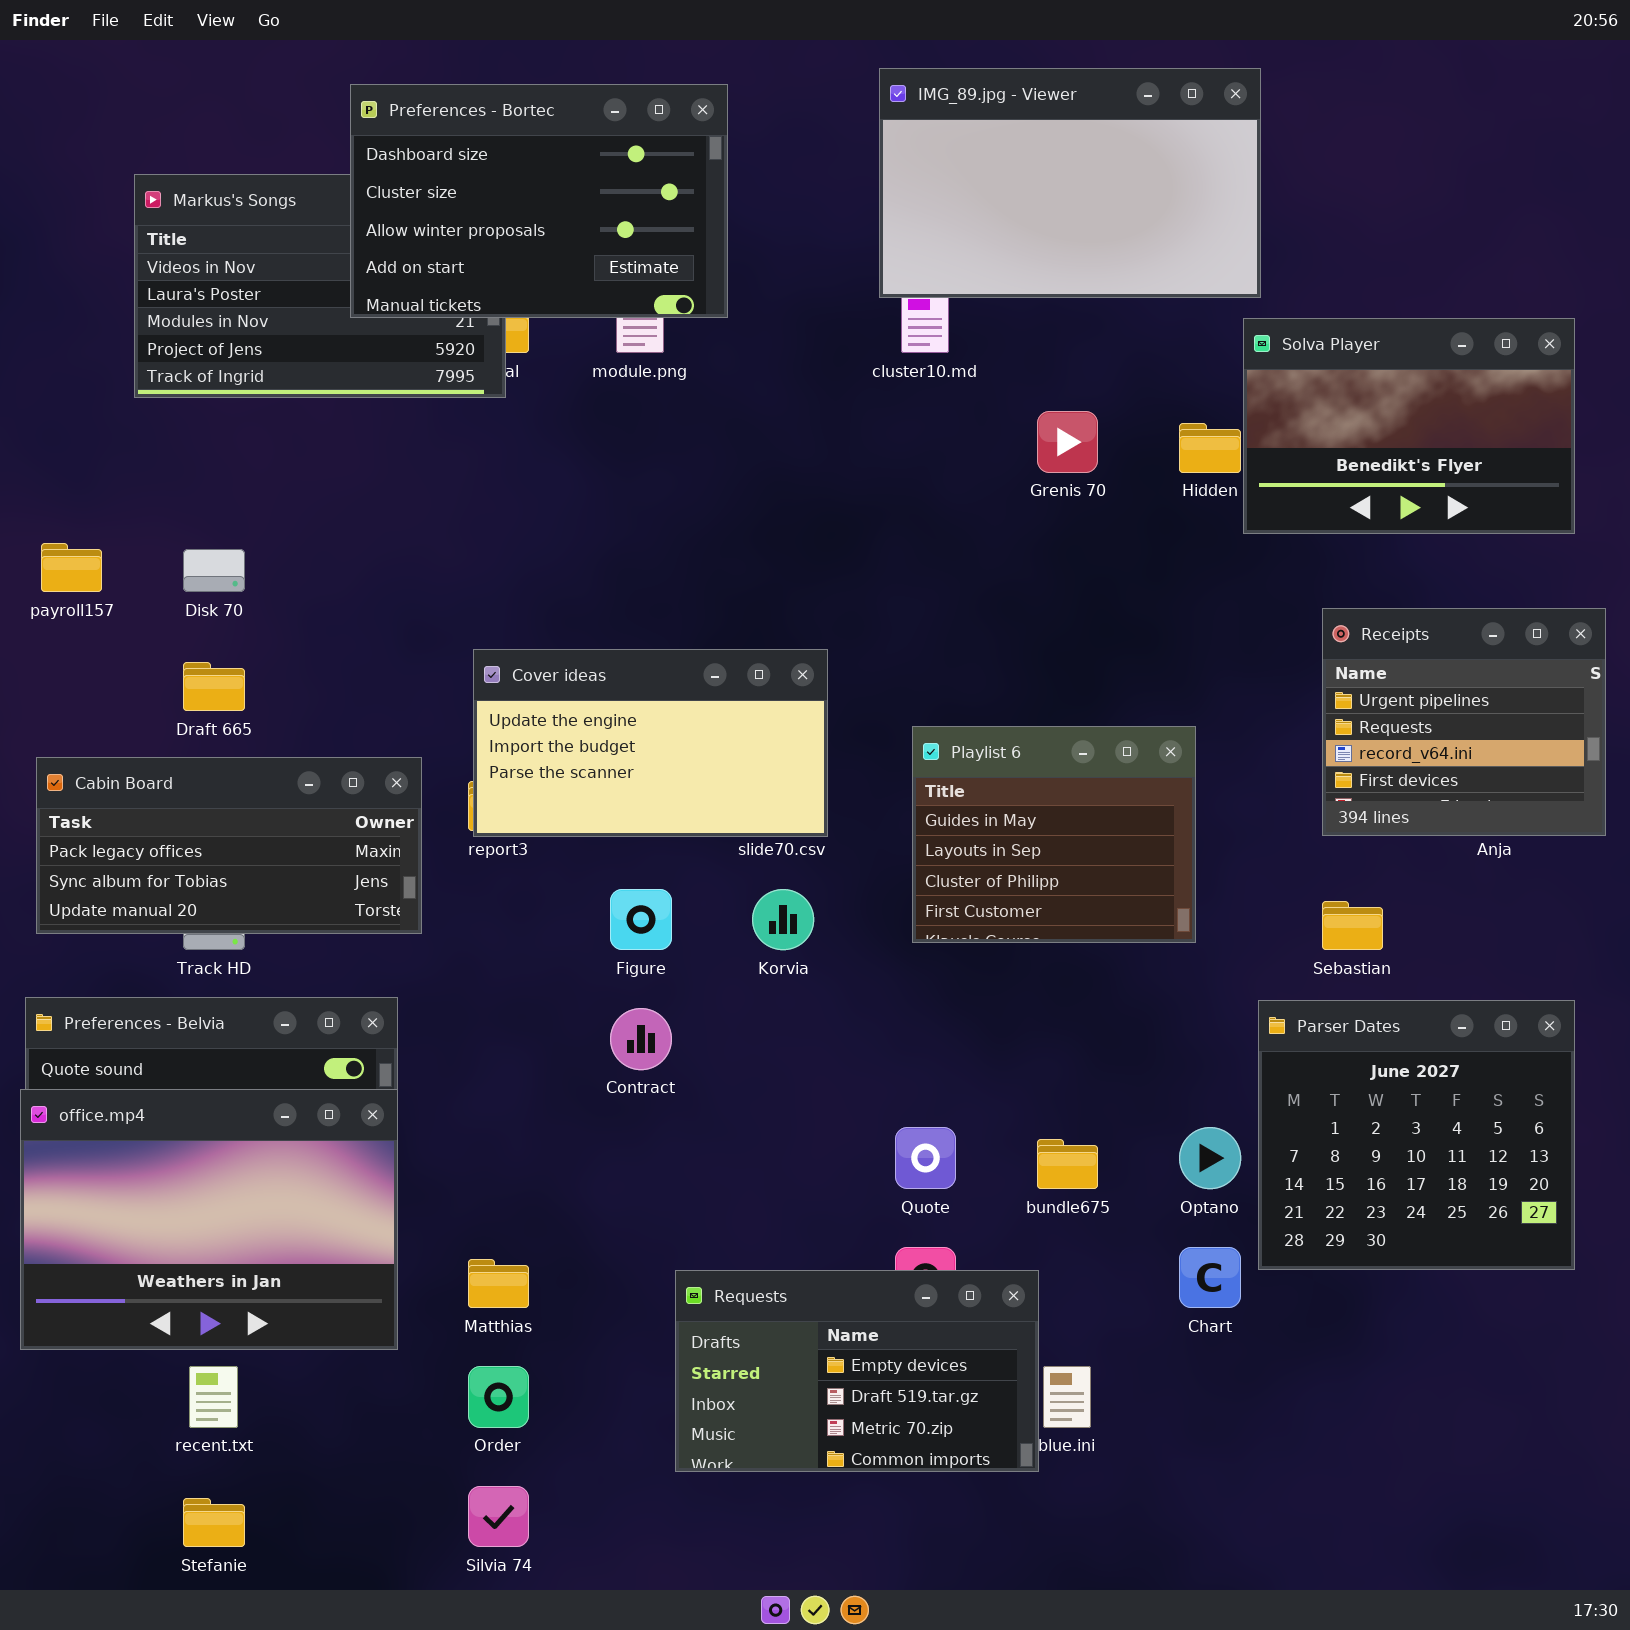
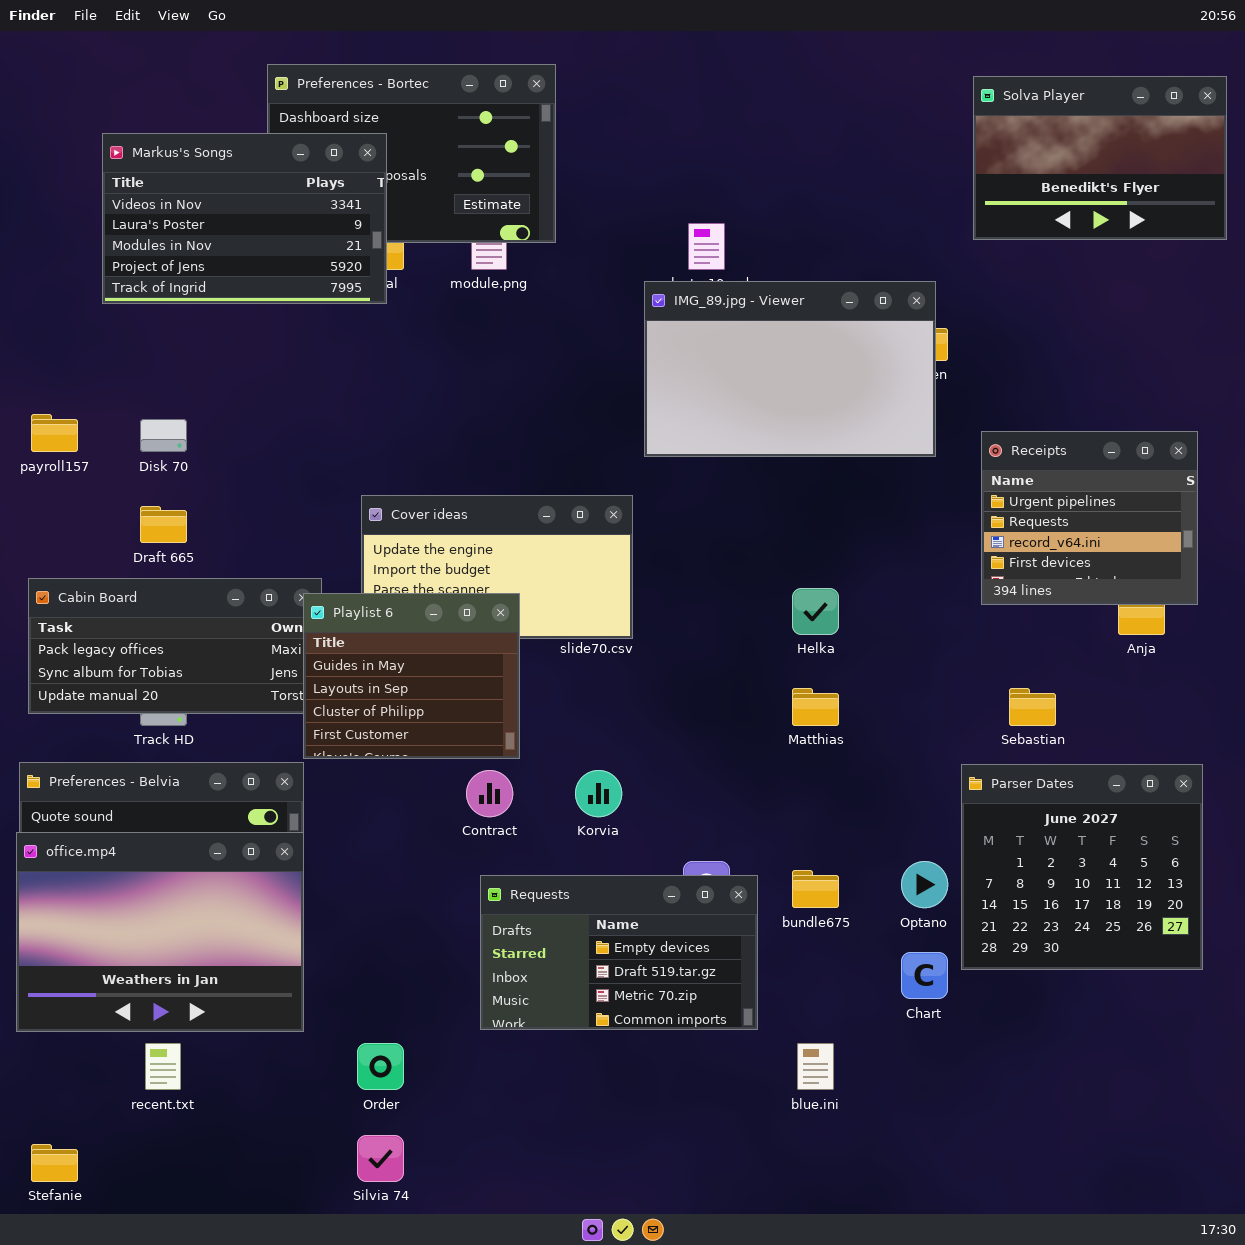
IMG_89.jpg - Viewer: [879,68,1261,298] -> [644,281,936,457], moved
Markus's Songs: [134,174,506,398] -> [102,133,387,304], raised
Solva Player: [1243,318,1575,534] -> [973,76,1227,240], moved
Receipts: [1322,608,1606,836] -> [981,431,1198,605], moved
Playlist 6: [912,726,1196,943] -> [303,593,520,759], moved
Korvia: [752,889,814,950] -> [575,770,622,817], moved
Matthias: [468,1259,529,1308] -> [792,688,839,726], moved
Requests: [675,1270,1039,1472] -> [480,875,758,1030], moved
Stefanie: [183,1498,245,1547] -> [31,1144,78,1182], moved

